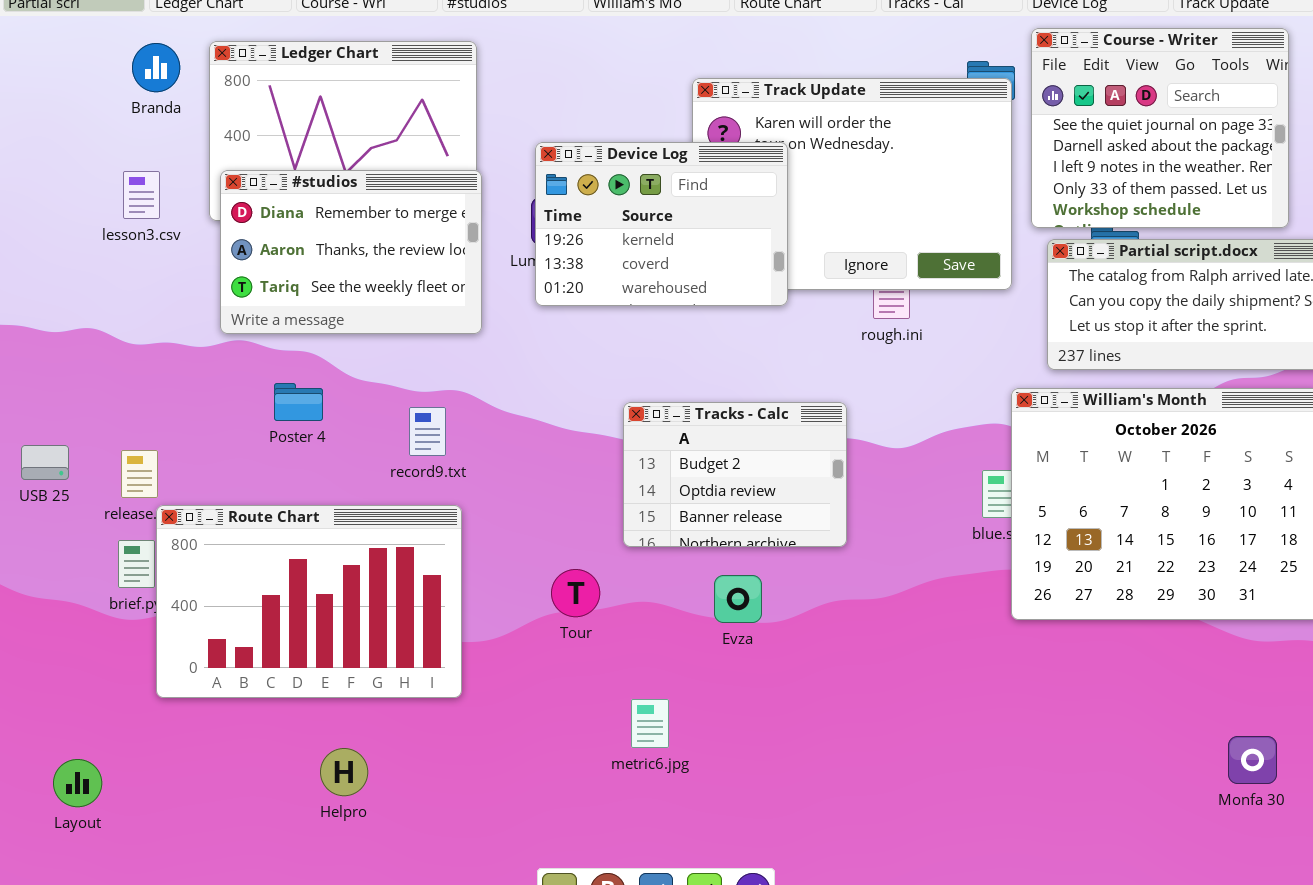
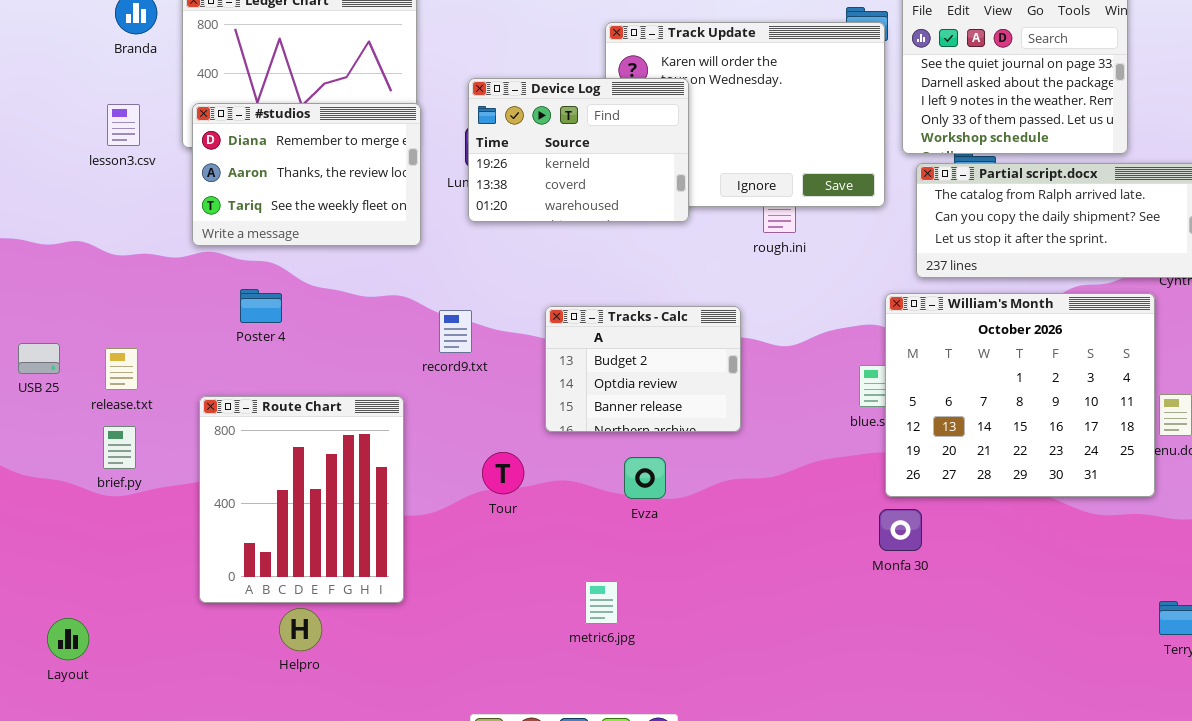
record9.txt: [409,407,446,456] -> [439,310,472,353], moved
Route Chart: [156,505,462,698] -> [199,396,404,603], resized
metric6.jpg: [631,699,669,748] -> [585,581,618,624], moved
Monfa 30: [1228,736,1277,784] -> [879,509,922,551], moved

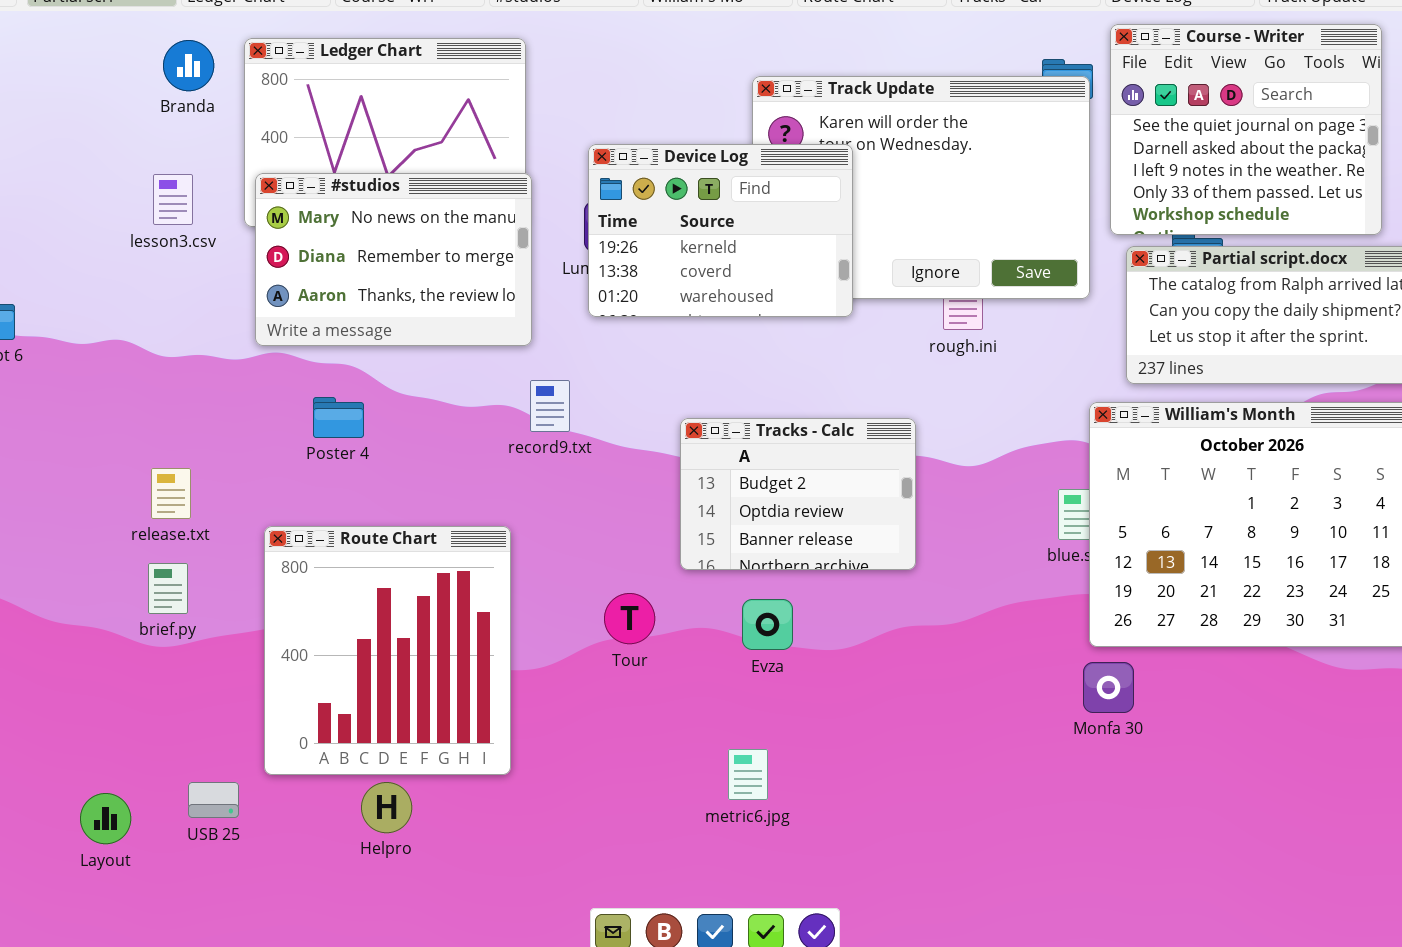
#studios: [192,103,421,246] -> [255,173,532,346], scrolled up 1 row
record9.txt: [439,310,472,353] -> [530,380,570,432], moved
USB 25: [18,343,60,374] -> [188,782,239,818], moved
Evza: [624,457,666,499] -> [742,599,793,650], moved

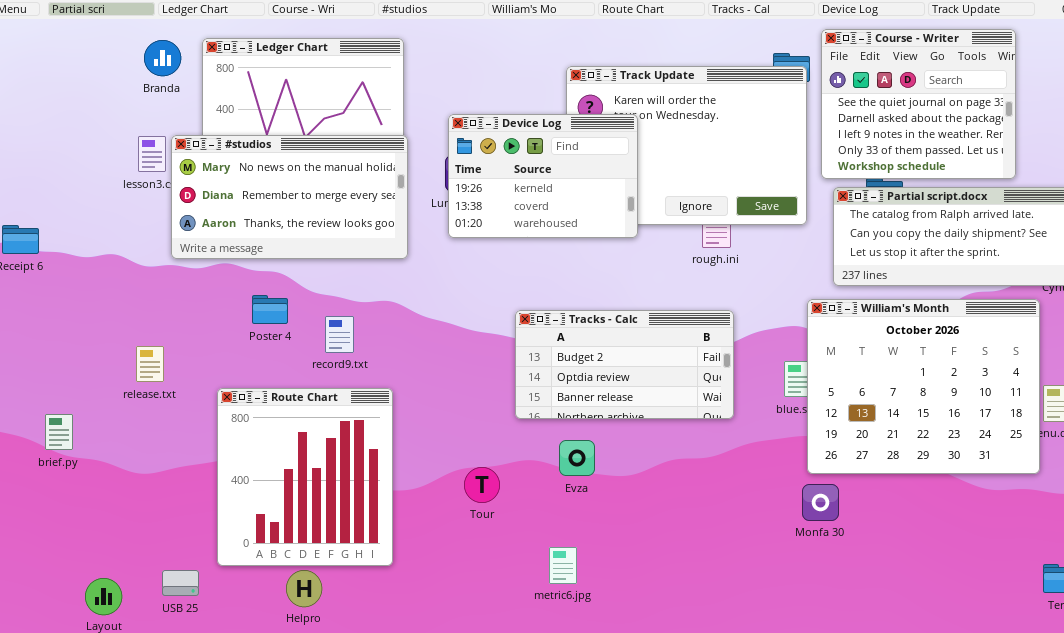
#studios: [255,173,532,346] -> [171,135,408,259], resized
record9.txt: [530,380,570,432] -> [325,316,354,353], moved
Tracks - Calc: [680,418,916,570] -> [515,310,734,419], resized
brief.py: [148,563,188,614] -> [45,414,73,450], moved
Tour: [604,593,655,644] -> [464,467,500,503], moved

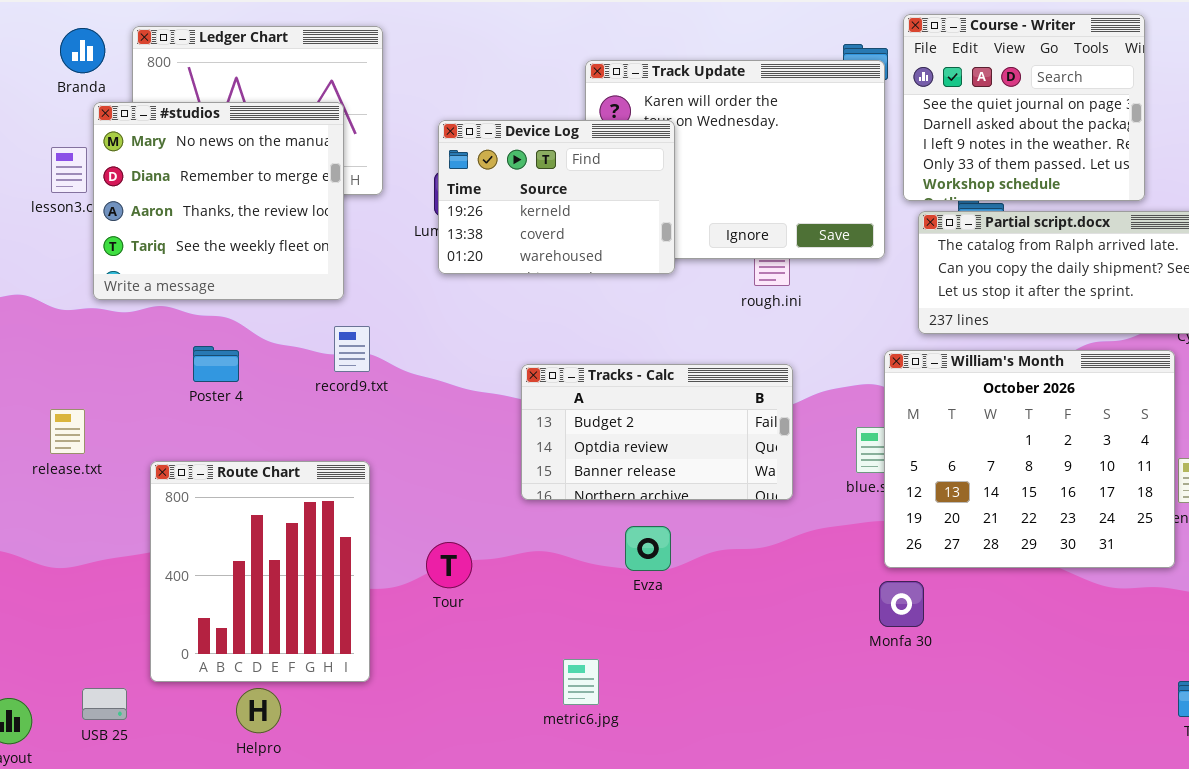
#studios: [171,135,408,259] -> [93,102,344,300], resized
record9.txt: [325,316,354,353] -> [334,326,370,372], moved
Evza: [559,440,595,476] -> [625,526,671,571], moved
Tour: [464,467,500,503] -> [426,542,472,588], moved

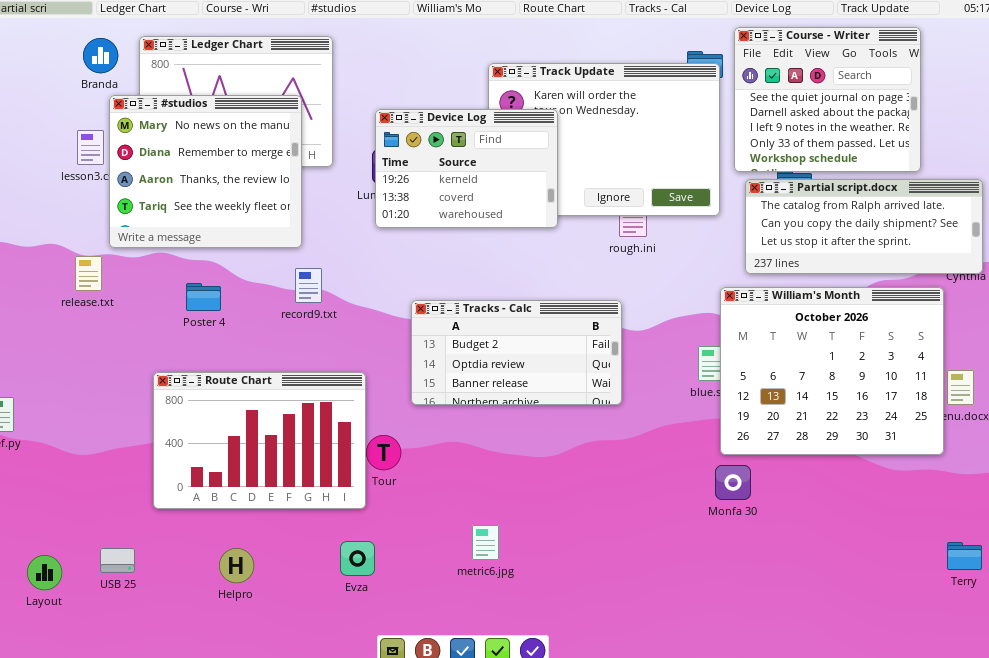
Tracks - Calc: [521,364,793,500] -> [411,300,622,405], moved
release.txt: [50,409,85,454] -> [75,256,102,291], moved
Route Chart: [150,461,370,682] -> [153,372,366,509], resized
Evza: [625,526,671,571] -> [340,541,375,576], moved

